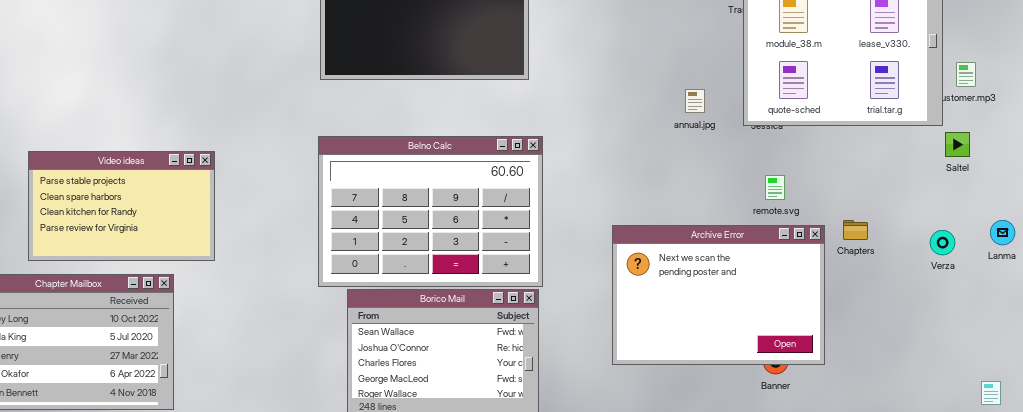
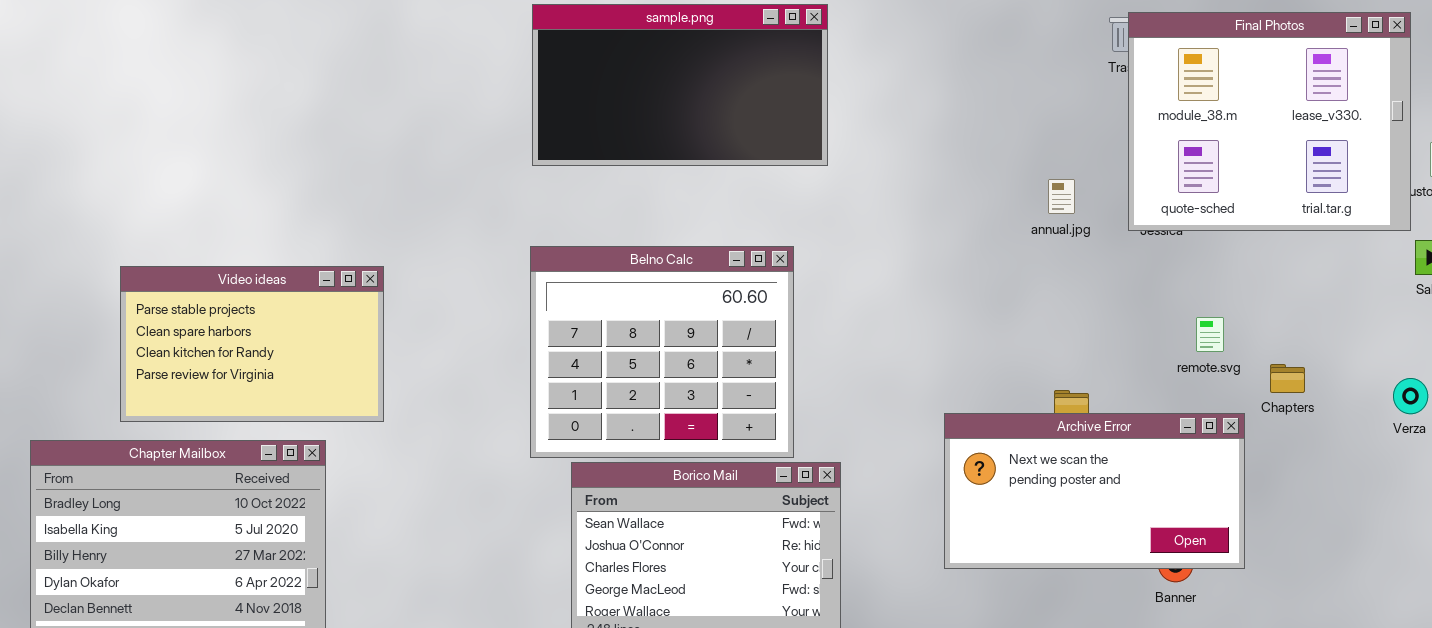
Belno Calc: [318,136,543,287] -> [530,246,794,458], resized
remote.svg: [765,175,785,200] -> [1196,317,1224,352], moved
Archive Error: [612,225,825,365] -> [944,413,1245,569], resized

